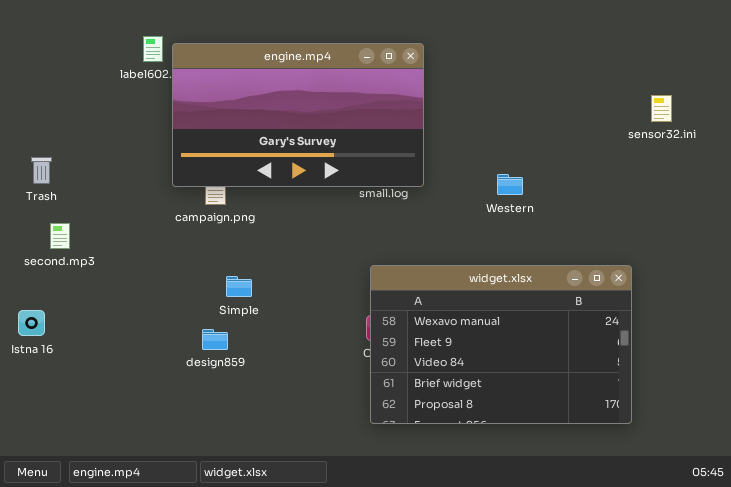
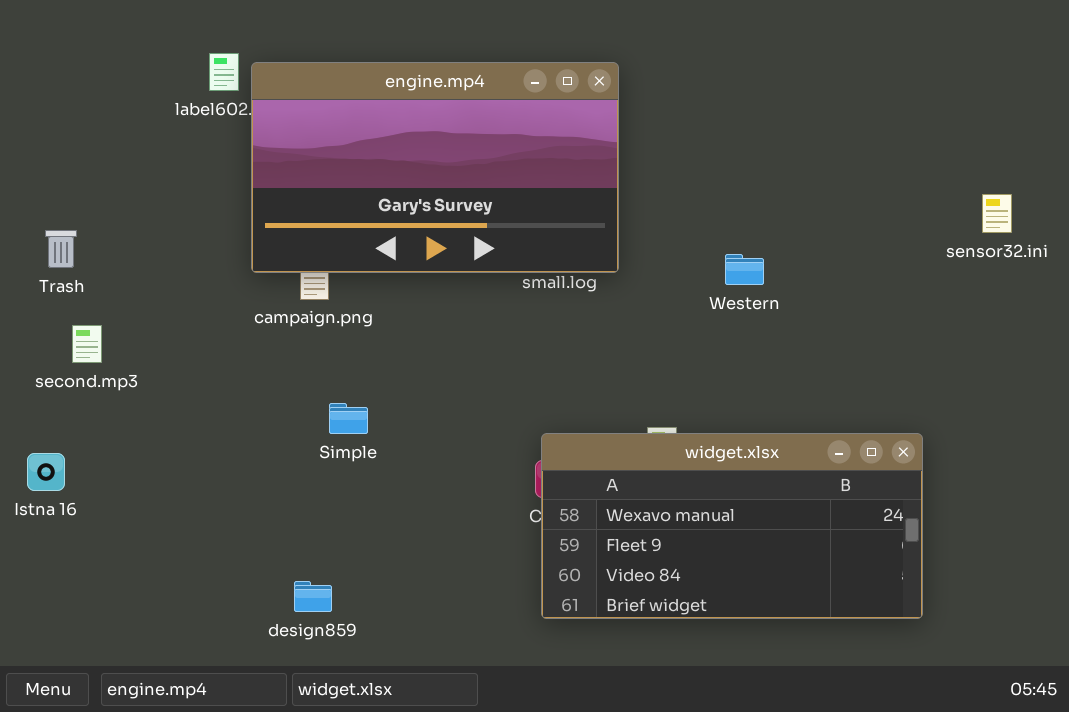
sensor32.ini: [651,95,672,122] -> [982,194,1012,233], moved
widget.xlsx: [370,265,632,424] -> [541,433,923,619], resized
design859: [202,329,228,350] -> [294,581,332,612], moved

